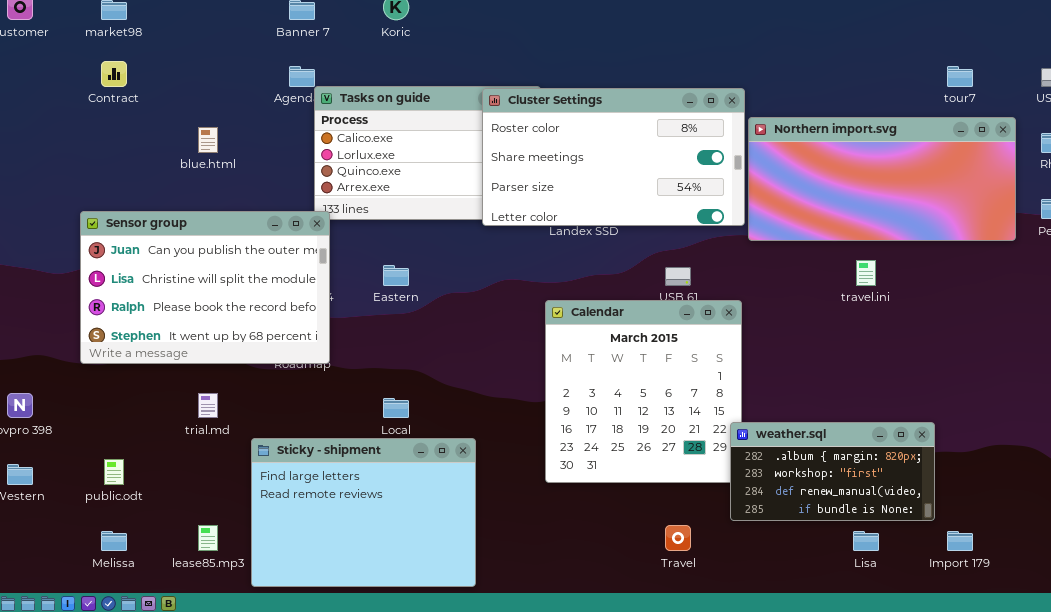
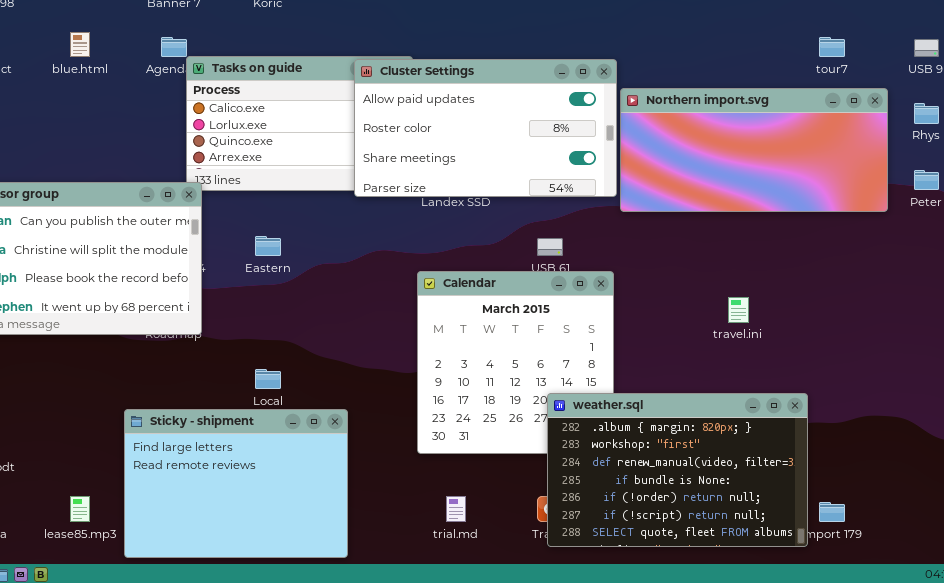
Cluster Settings: [482,88,745,226] -> [354,59,617,197], scrolled up 1 row
blue.html: [198,127,218,153] -> [70,32,90,57], moved
travel.ini: [856,260,876,286] -> [728,297,749,323], moved
trial.md: [198,393,218,418] -> [446,496,466,522], moved
weather.sql: [730,422,935,521] -> [547,393,808,547], resized

